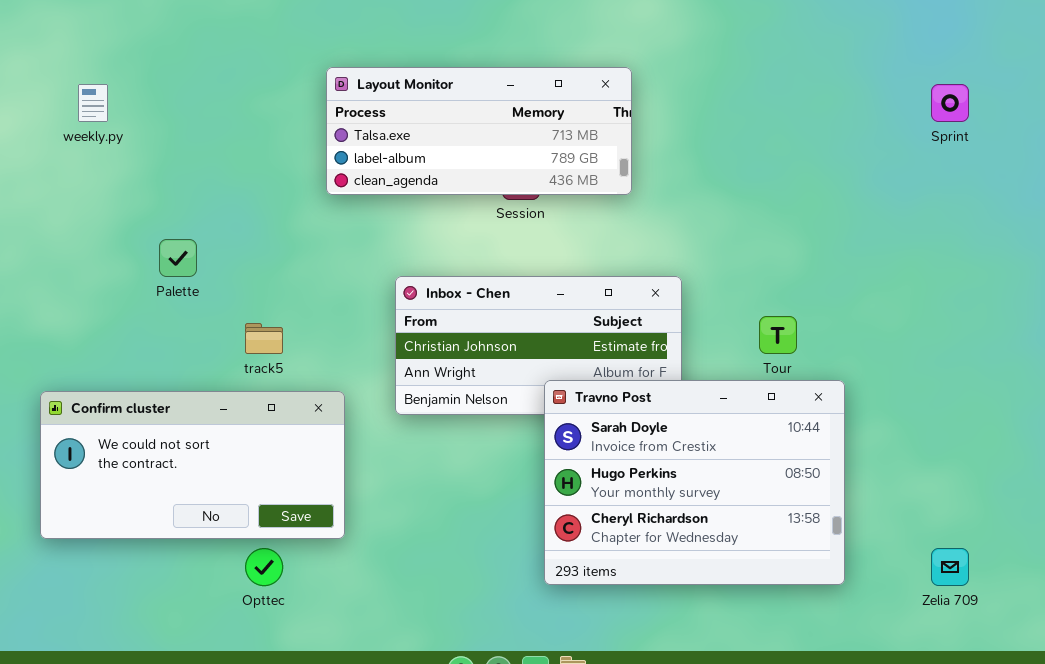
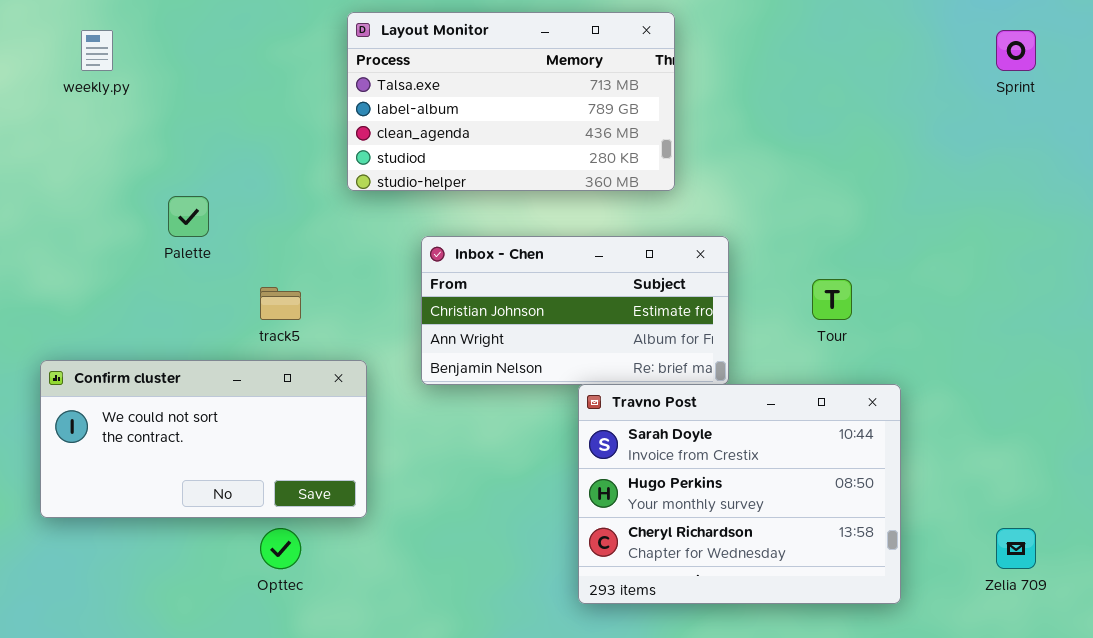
Layout Monitor: [326,67,632,195] -> [347,12,675,191], resized
Travno Post: [544,380,845,585] -> [578,384,901,604], moved

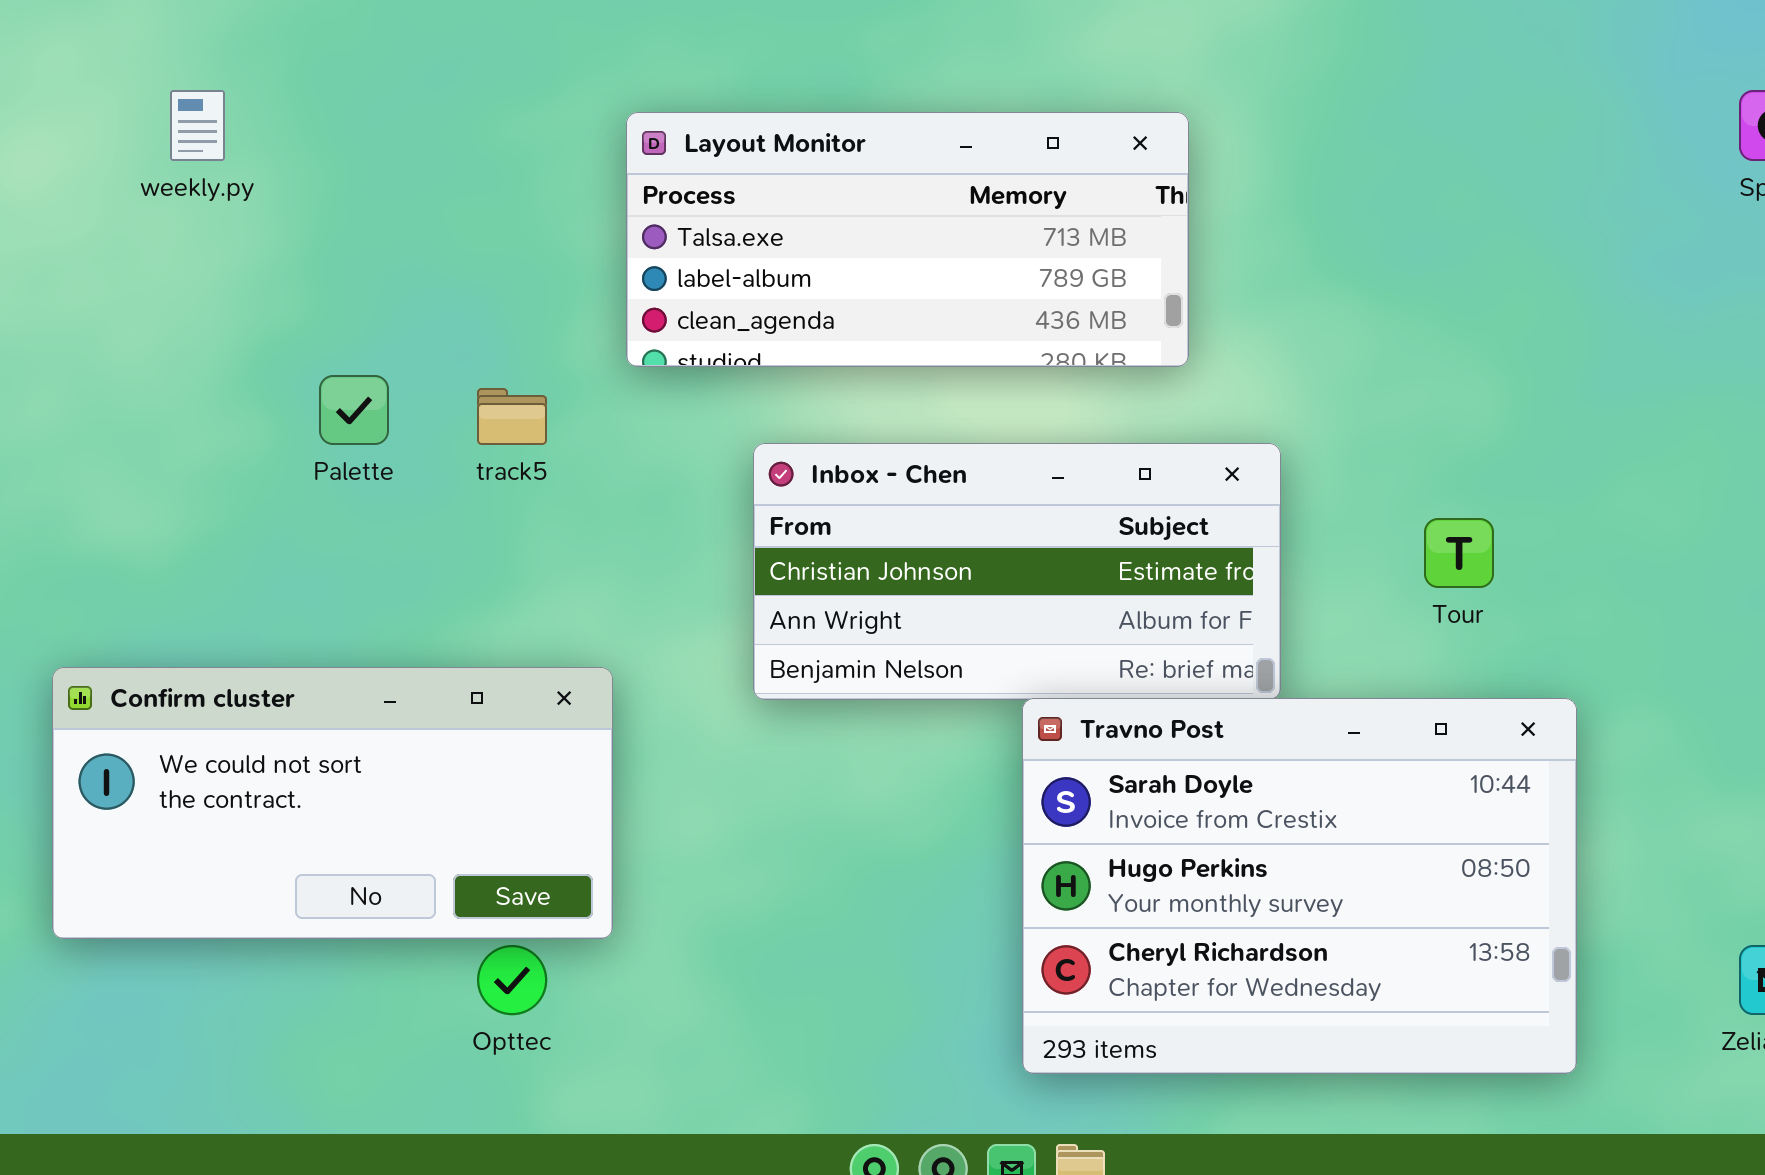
Layout Monitor: [347,12,675,191] -> [626,112,1189,367], resized
track5: [260,287,301,320] -> [477,388,547,445], moved
Confirm cluster: [40,360,367,518] -> [52,667,613,939], moved

